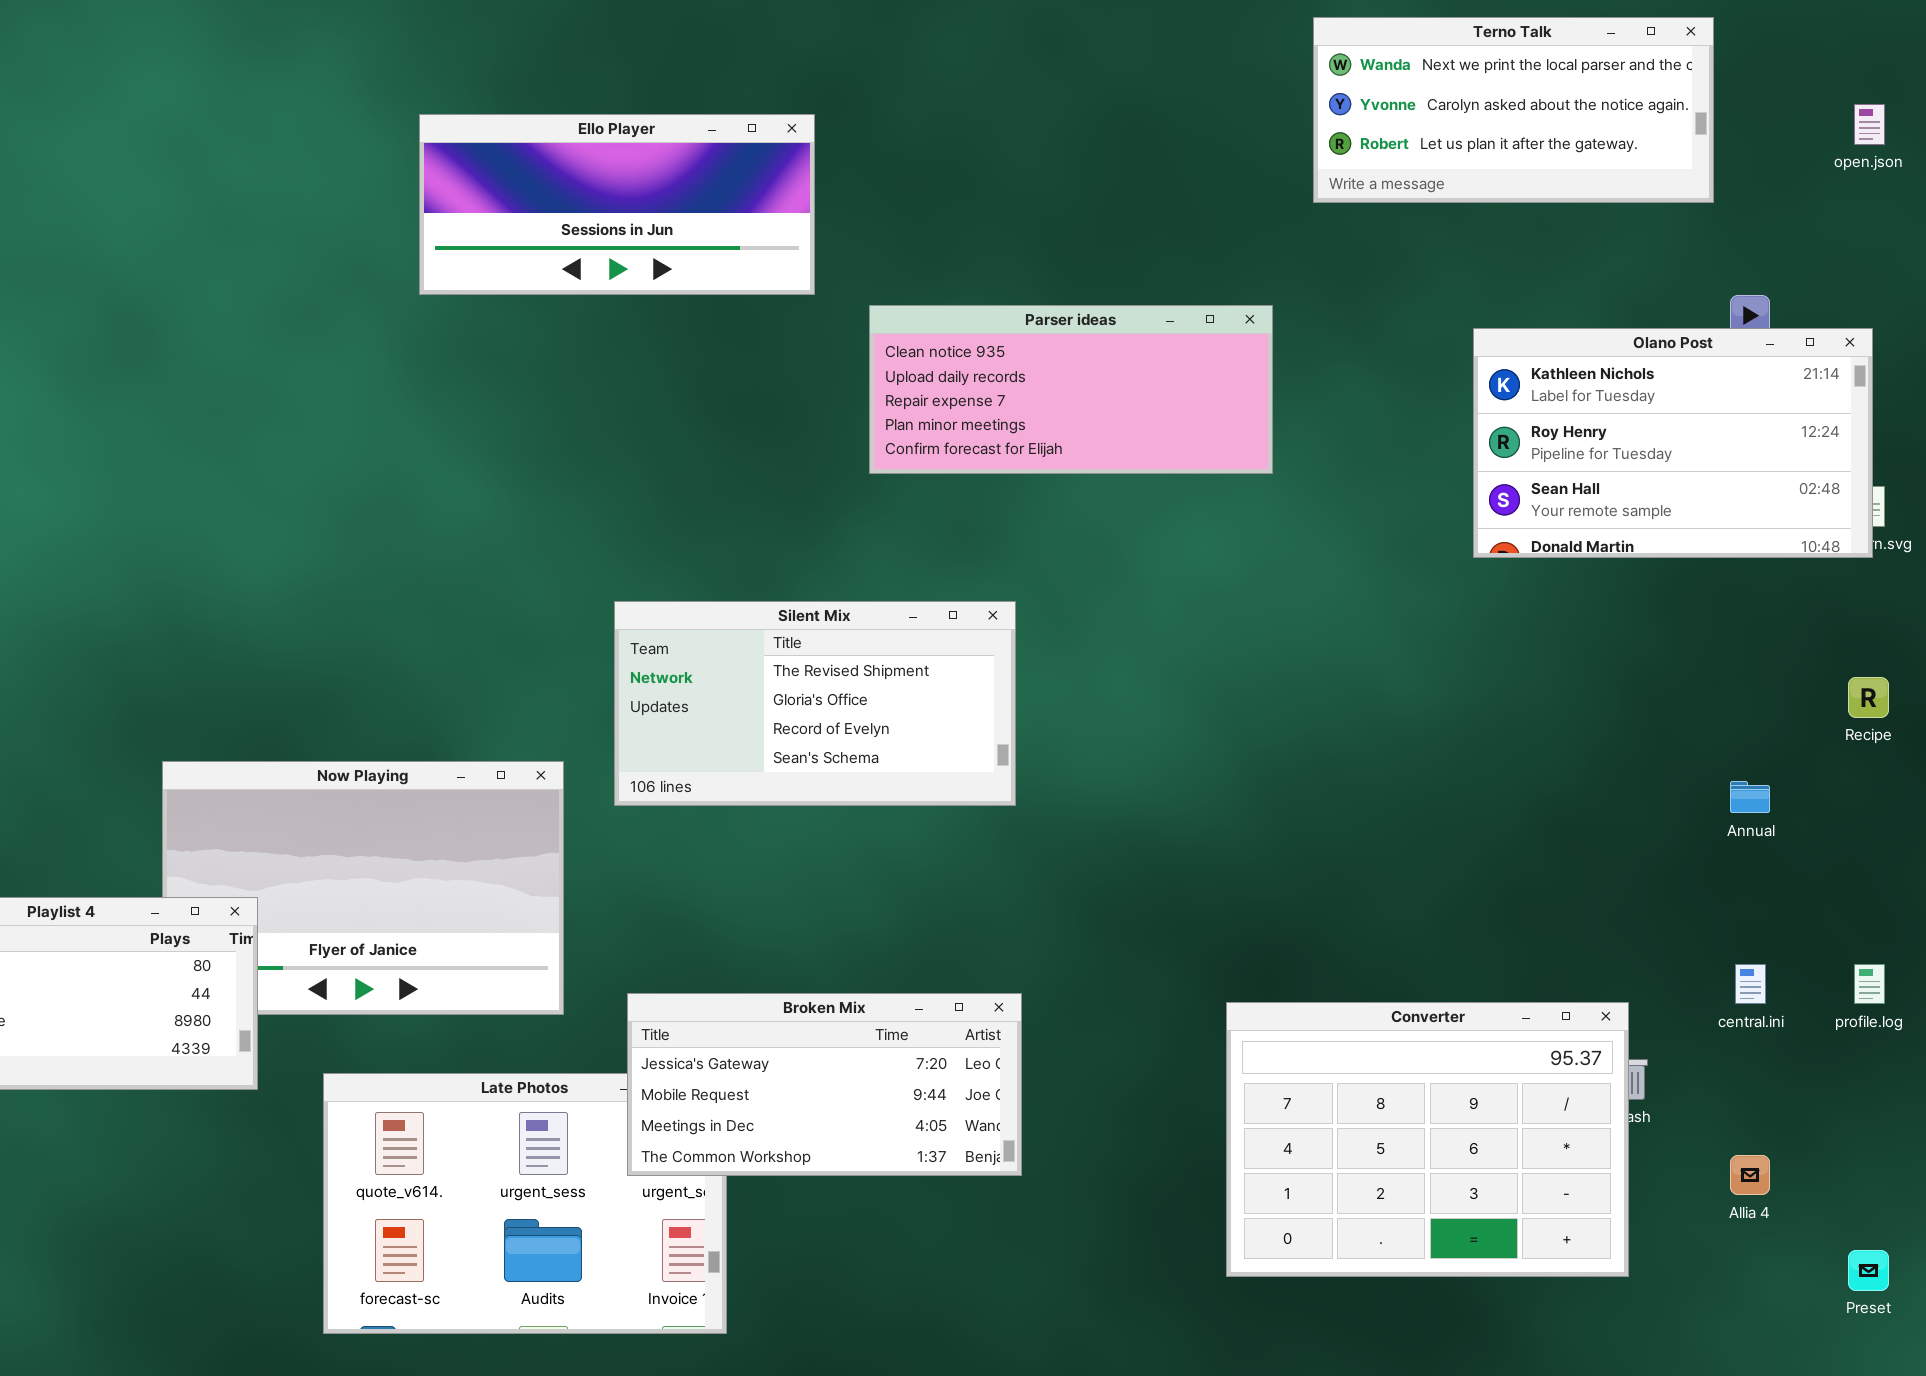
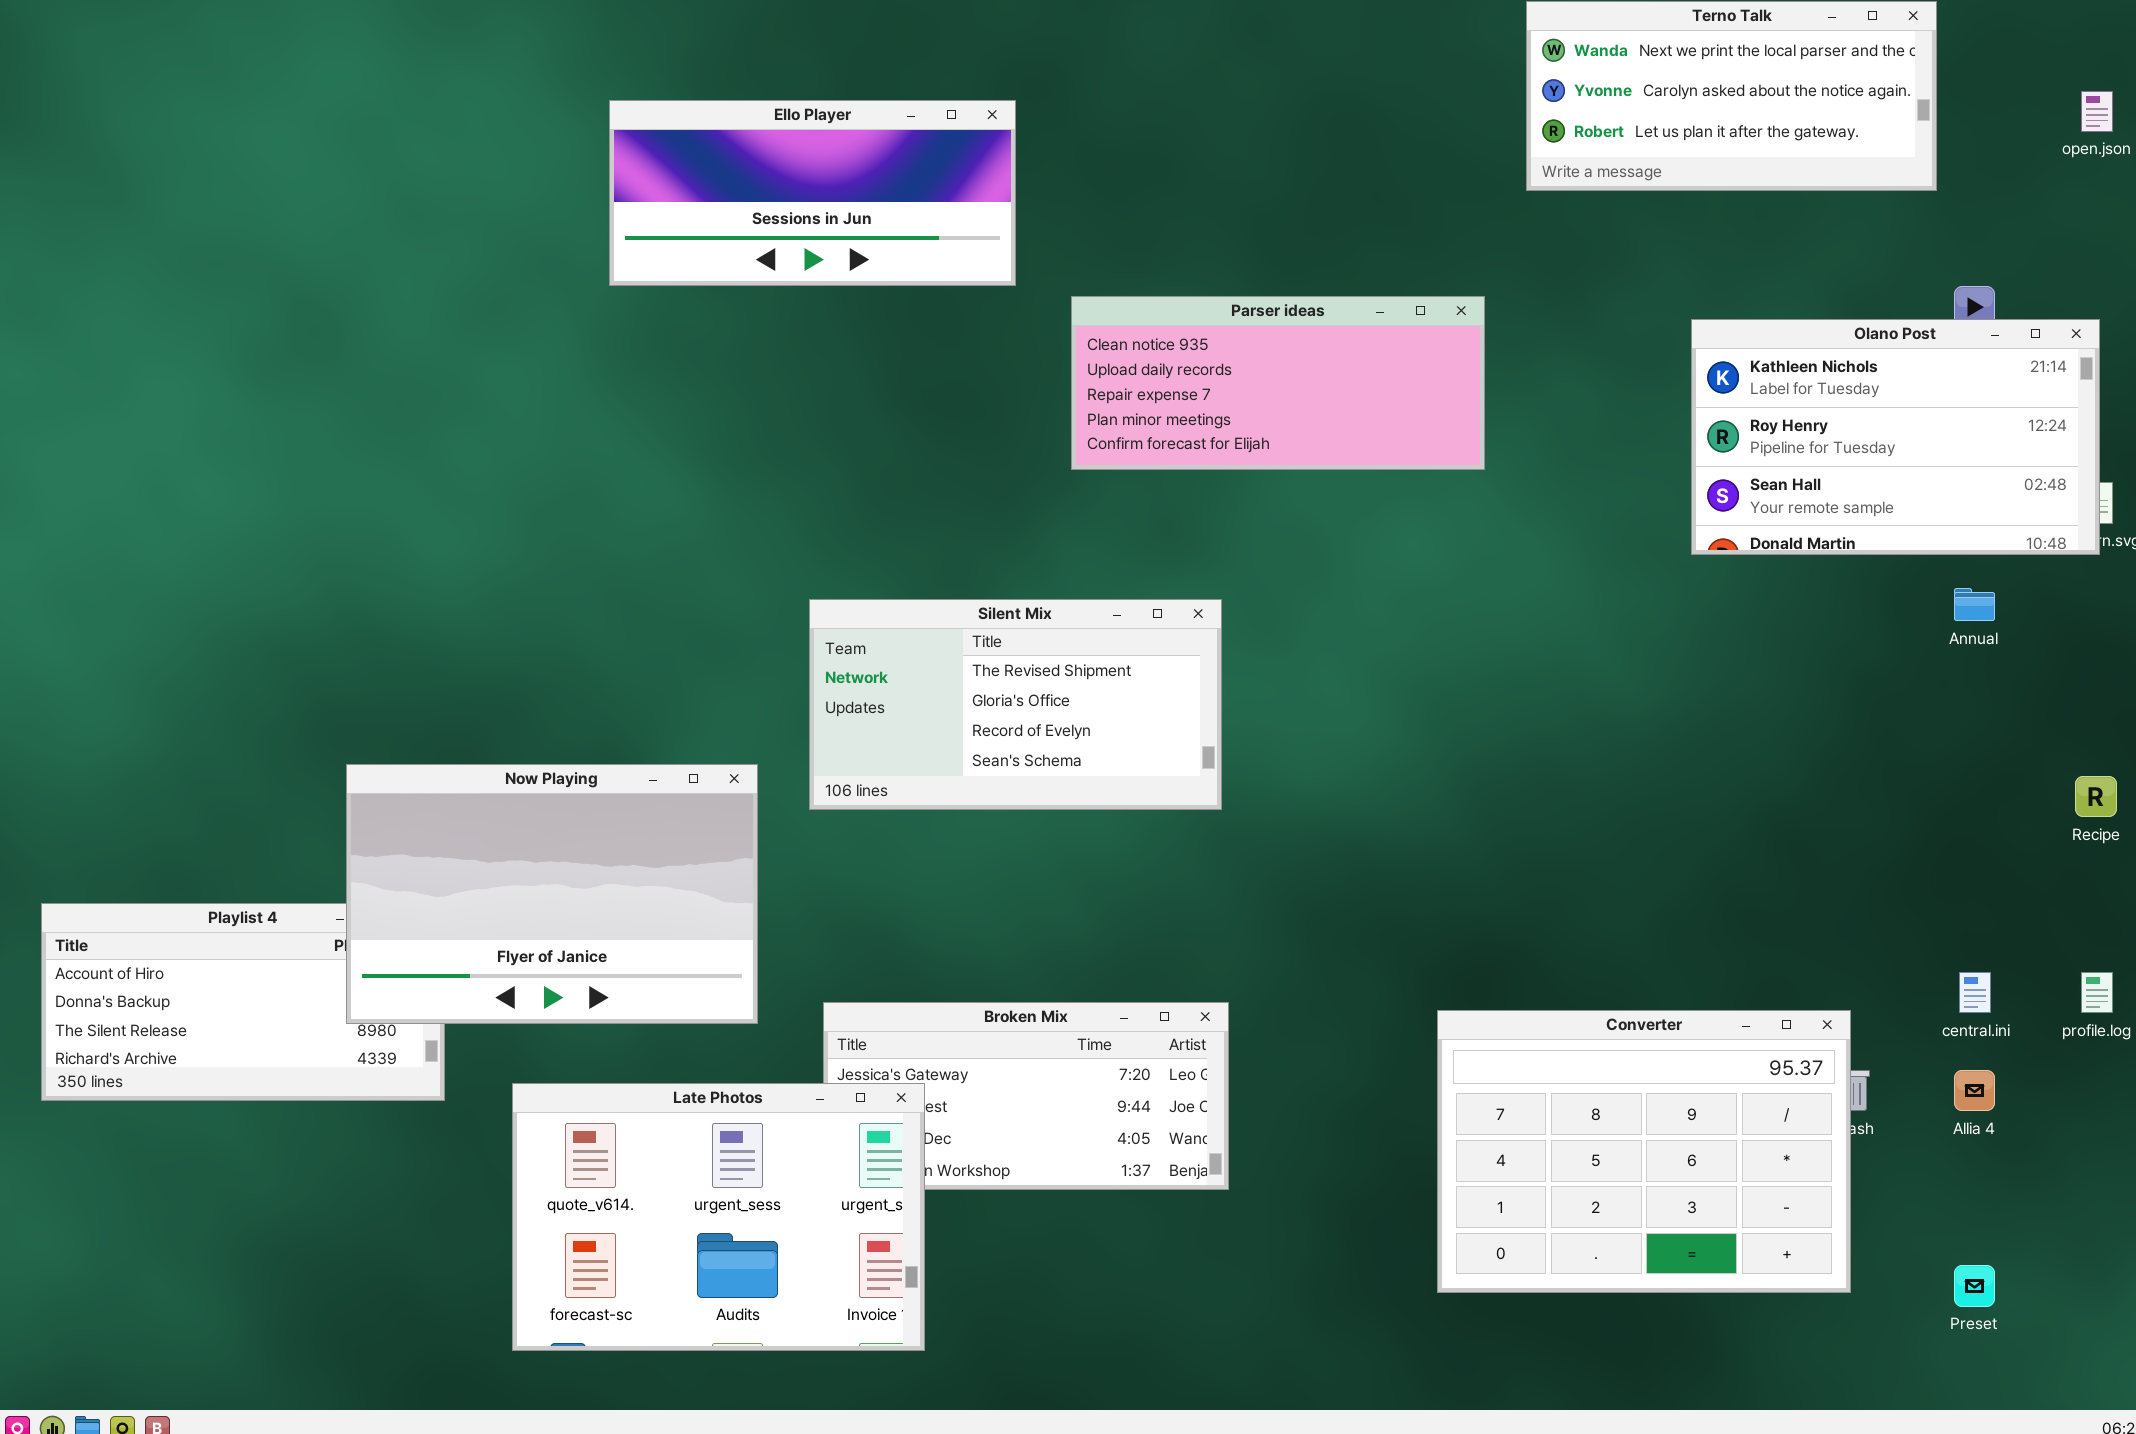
Recipe: [1848,677,1889,718] -> [2075,776,2117,817], moved
Now Playing: [162,761,564,1015] -> [346,764,758,1024], raised
Annual: [1730,781,1770,813] -> [1954,588,1995,621], moved
Late Photos: [323,1073,727,1334] -> [512,1083,925,1351], raised
Allia 4: [1730,1155,1770,1195] -> [1954,1070,1995,1111], moved
Preset: [1848,1250,1889,1291] -> [1954,1265,1995,1307], moved

